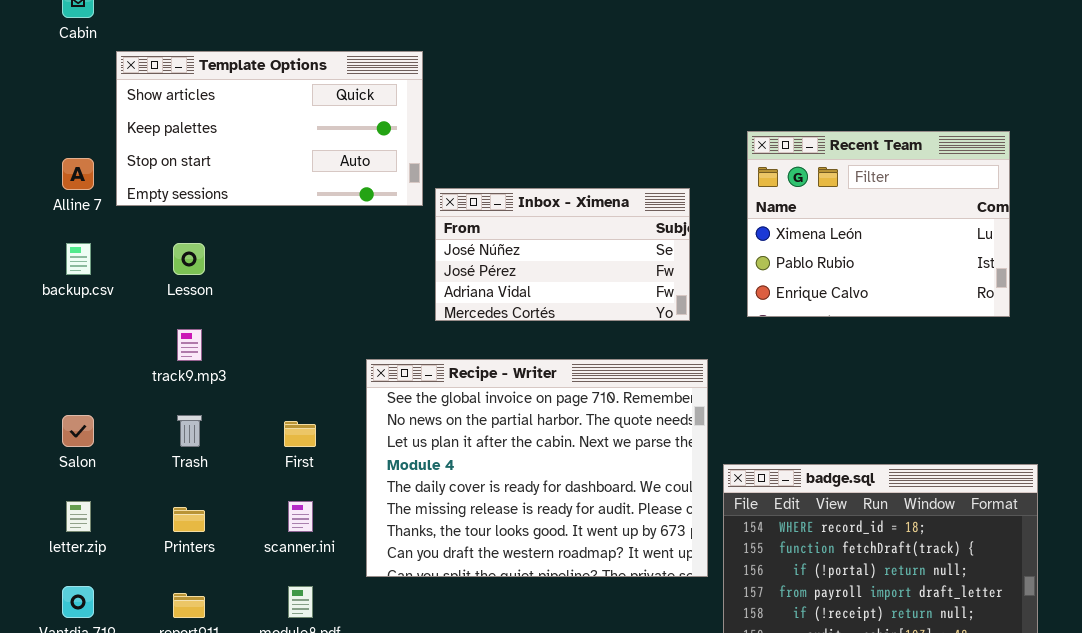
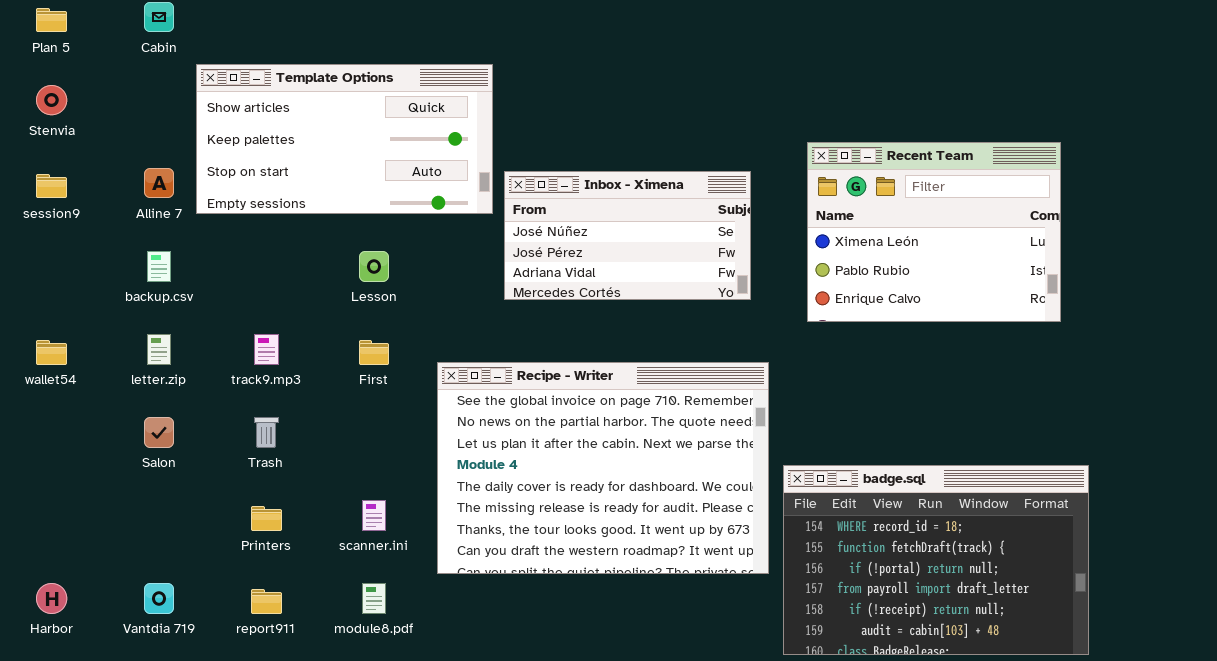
Inbox - Ximena: [435,188,690,321] -> [504,171,751,300], moved
Lesson: [173,243,205,275] -> [359,251,389,282], moved
First: [284,421,316,447] -> [359,340,389,365], moved
letter.zip: [66,501,91,532] -> [147,334,171,365], moved

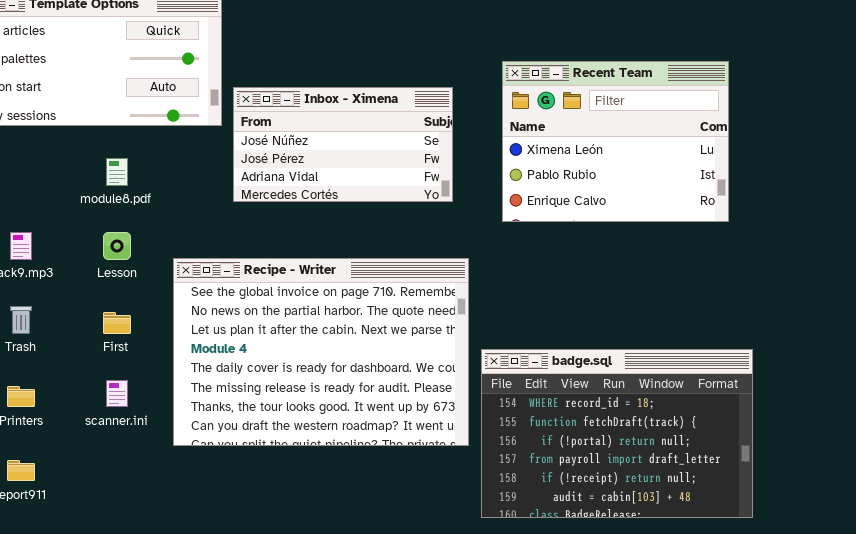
Lesson: [359,251,389,282] -> [103,232,131,260], moved
First: [359,340,389,365] -> [103,312,131,334], moved
module8.pdf: [362,583,386,614] -> [106,158,128,186], moved

